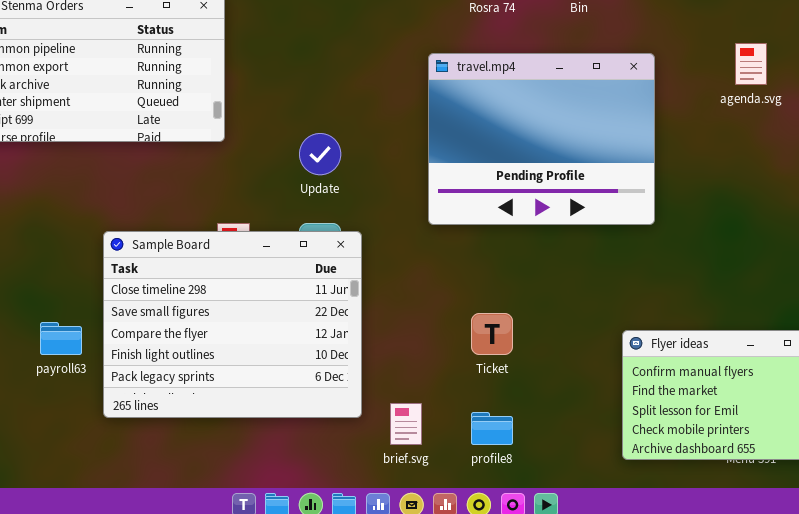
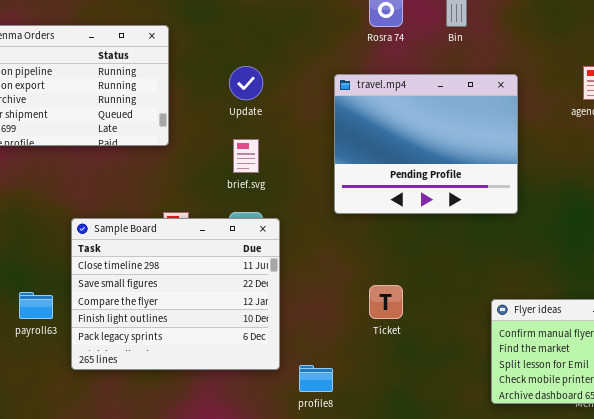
Update: [299,133,341,175] -> [229,66,263,100], moved
brief.svg: [390,403,422,445] -> [233,139,259,173], moved
profile8: [471,412,513,445] -> [299,365,333,392], moved

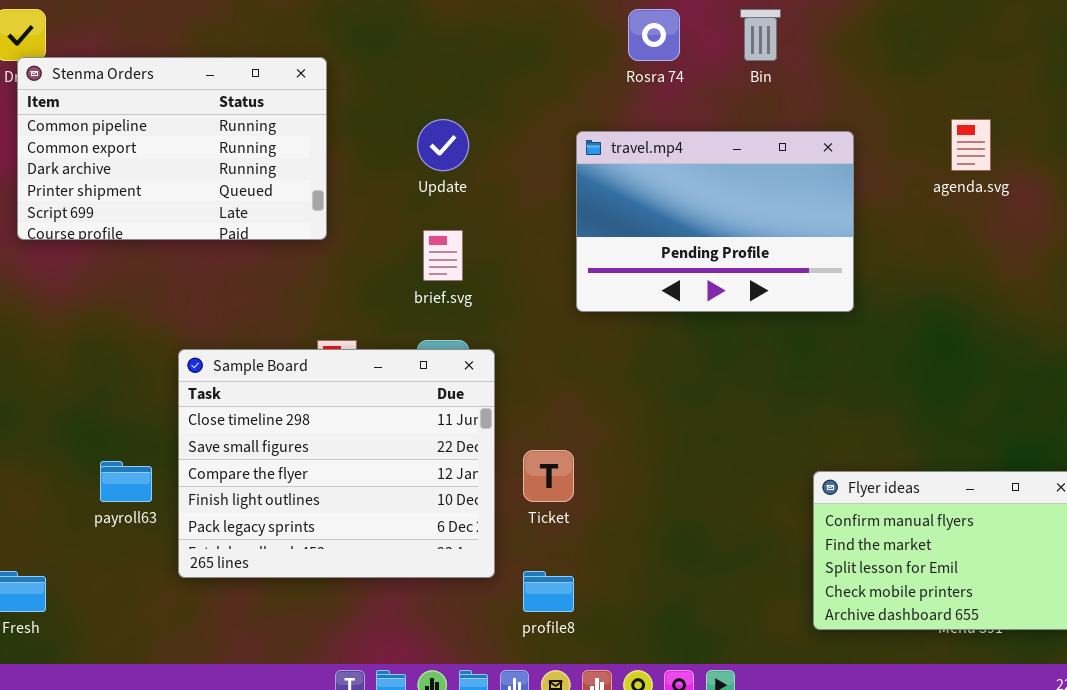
travel.mp4: [334,74,518,214] -> [576,131,854,312], resized
Ticket: [369,285,403,319] -> [523,450,574,502], moved

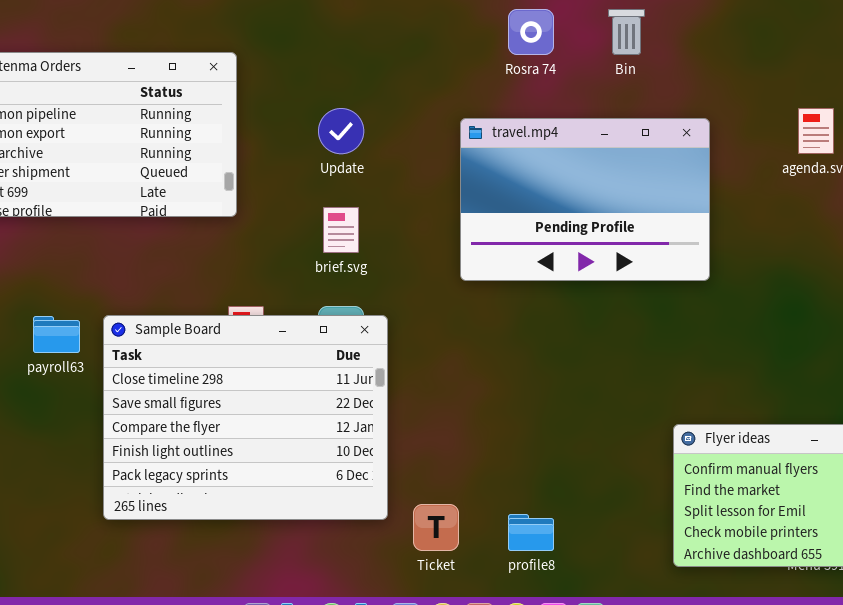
Ticket: [523,450,574,502] -> [413,504,459,551], moved
payroll63: [100,461,152,502] -> [33,316,80,353], moved
profile8: [523,571,574,612] -> [508,514,554,551], moved

